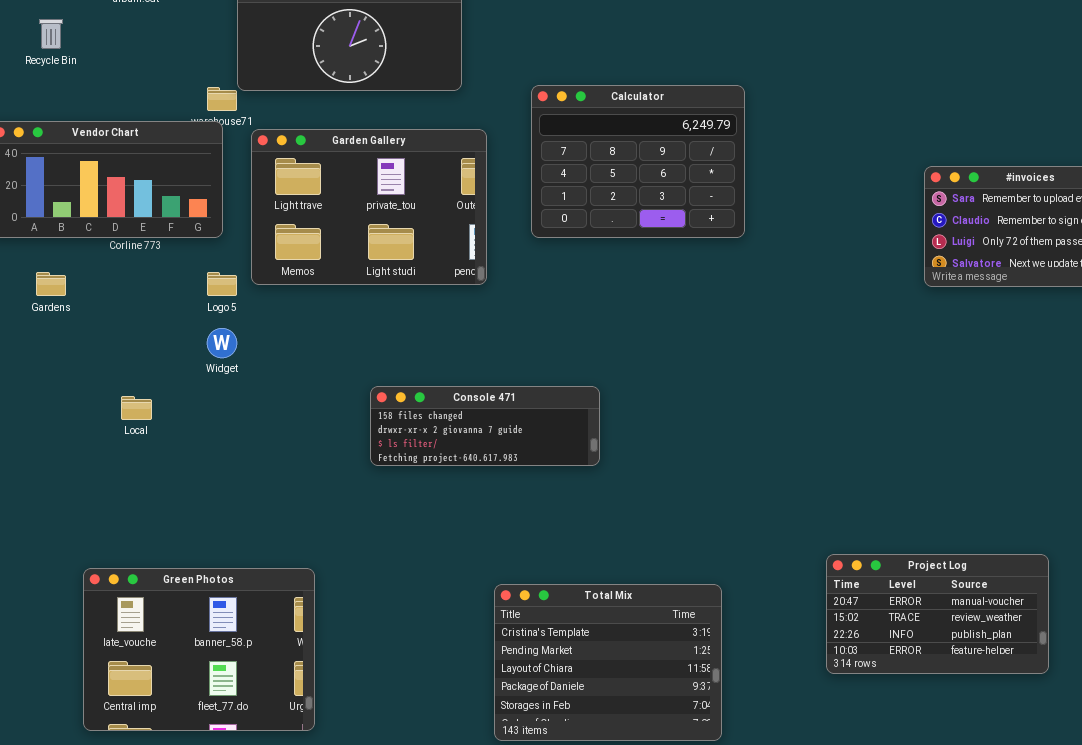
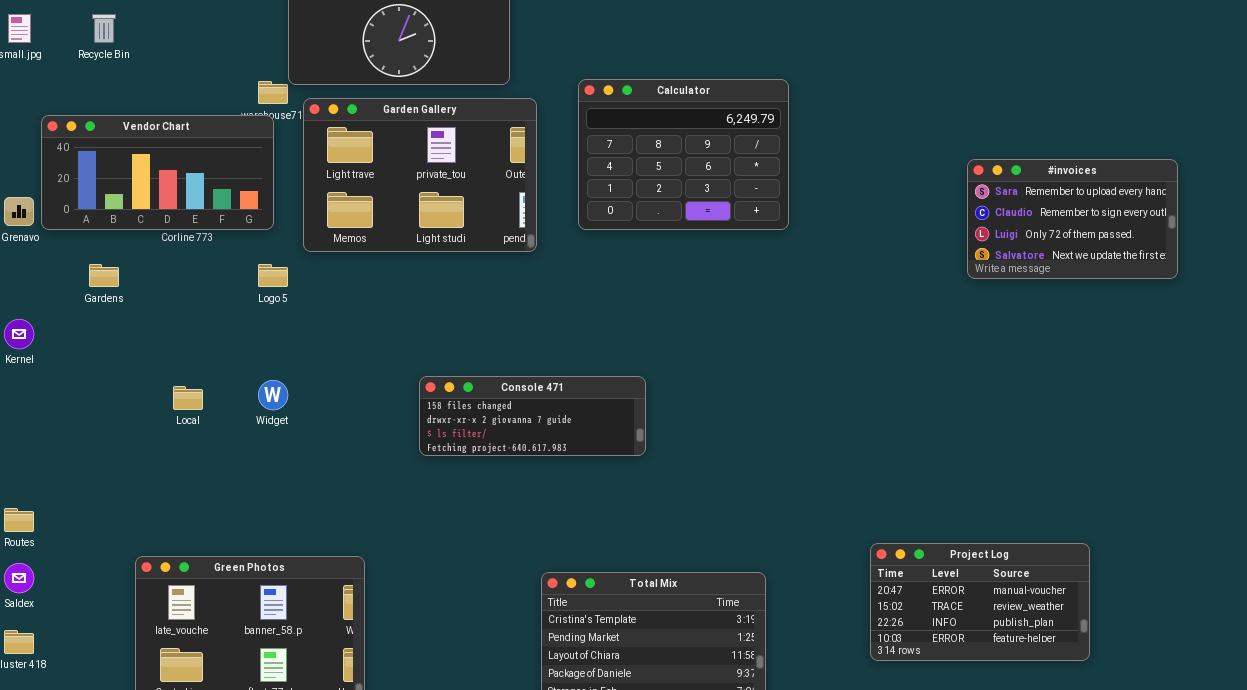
Garden Gallery: [251,129,487,285] -> [303,98,537,252], moved
Widget: [207,328,237,358] -> [258,380,288,410], moved

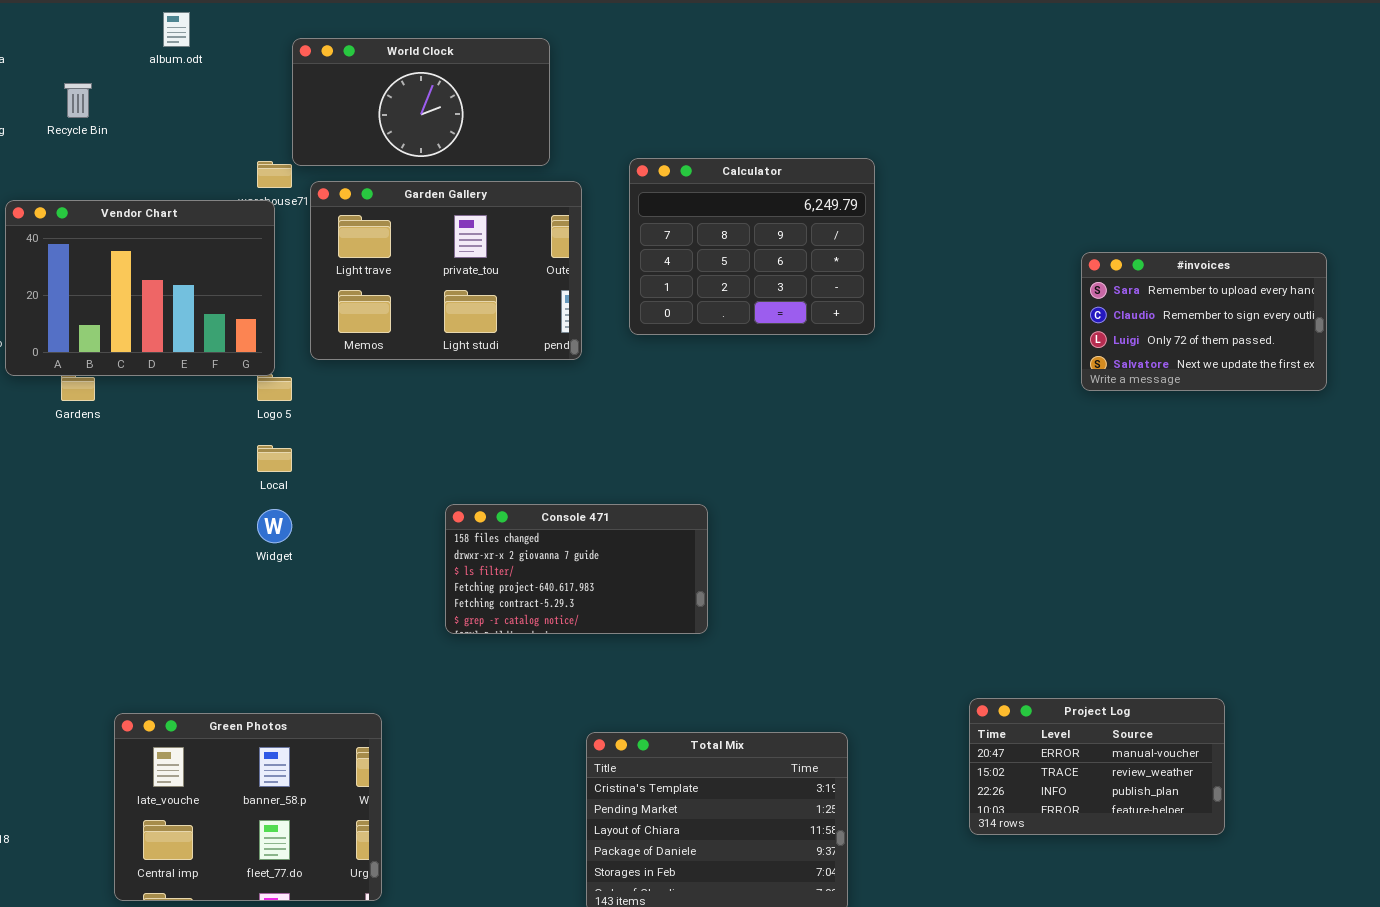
Vendor Chart: [41,115,274,230] -> [5,200,275,376], resized
Console 471: [419,376,646,456] -> [445,504,708,634], resized
Local: [173,386,203,410] -> [257,445,292,472], moved

